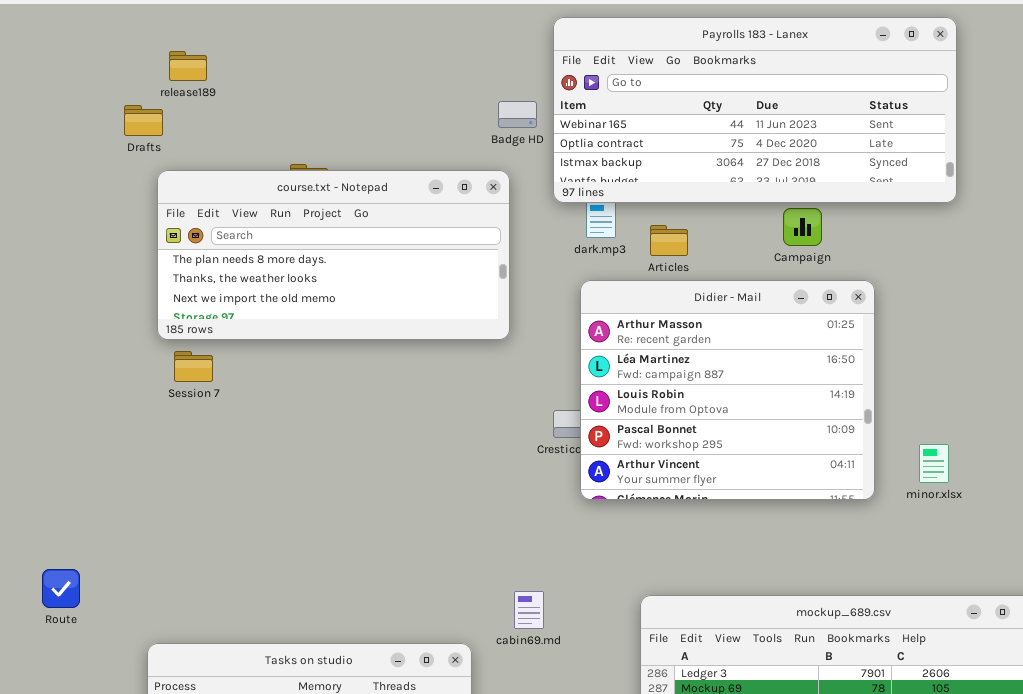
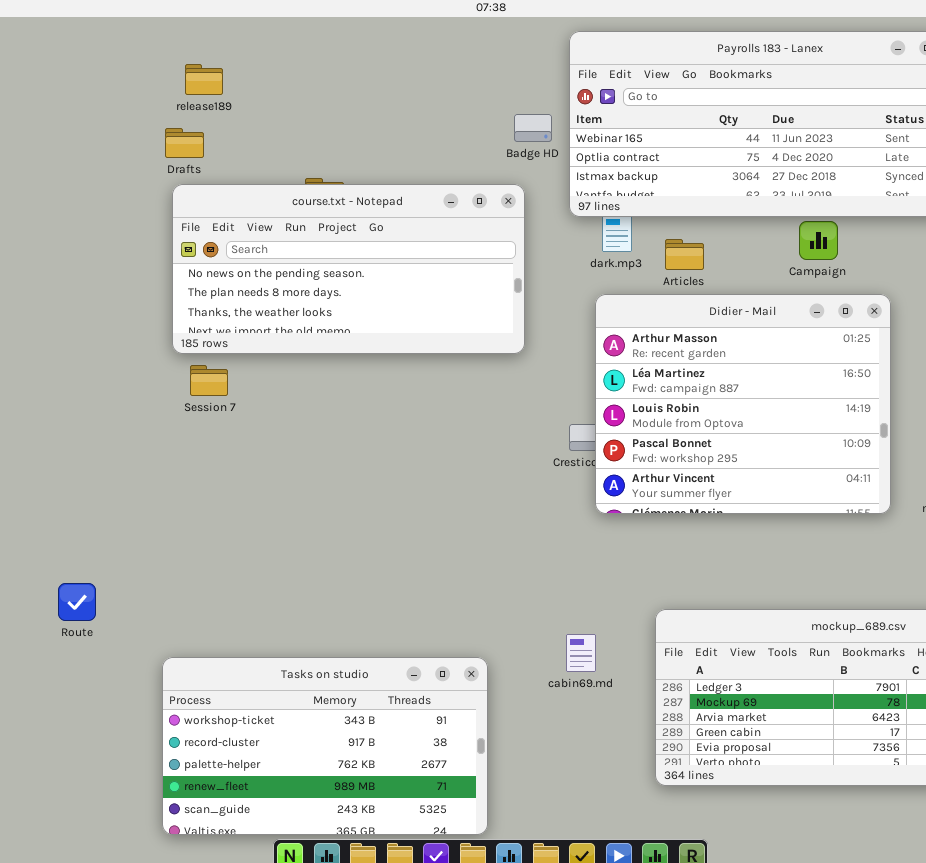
Drafts: [124,105,163,136] -> [165,128,204,158], moved
course.txt - Notepad: [157,170,510,340] -> [172,184,525,354], scrolled up 1 row
cabin69.md: [514,591,544,629] -> [566,634,596,672], moved

